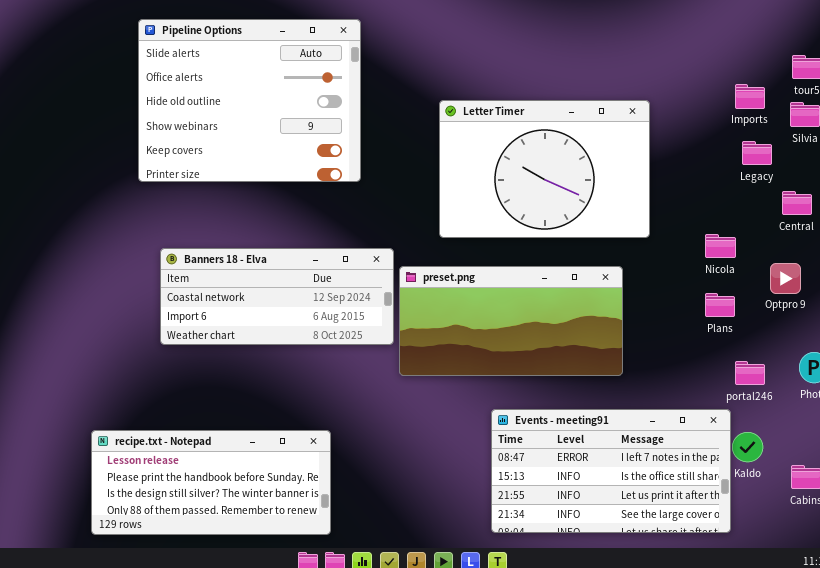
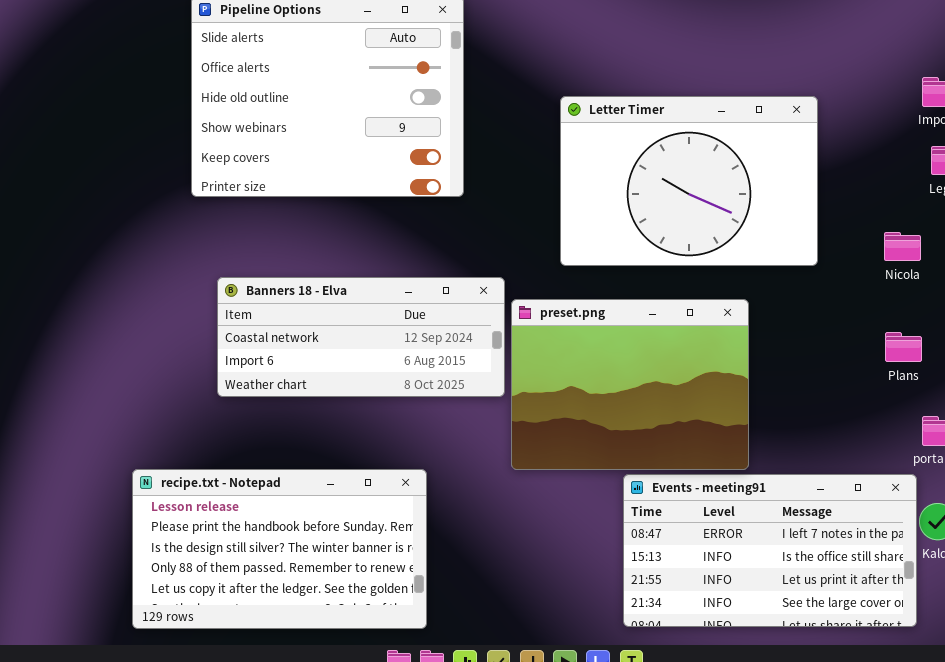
Nicola: [705,234,736,258] -> [884,232,921,261], moved
preset.png: [399,266,623,376] -> [511,299,749,470], resized
recipe.txt - Notepad: [91,430,331,535] -> [132,469,427,629], resized

